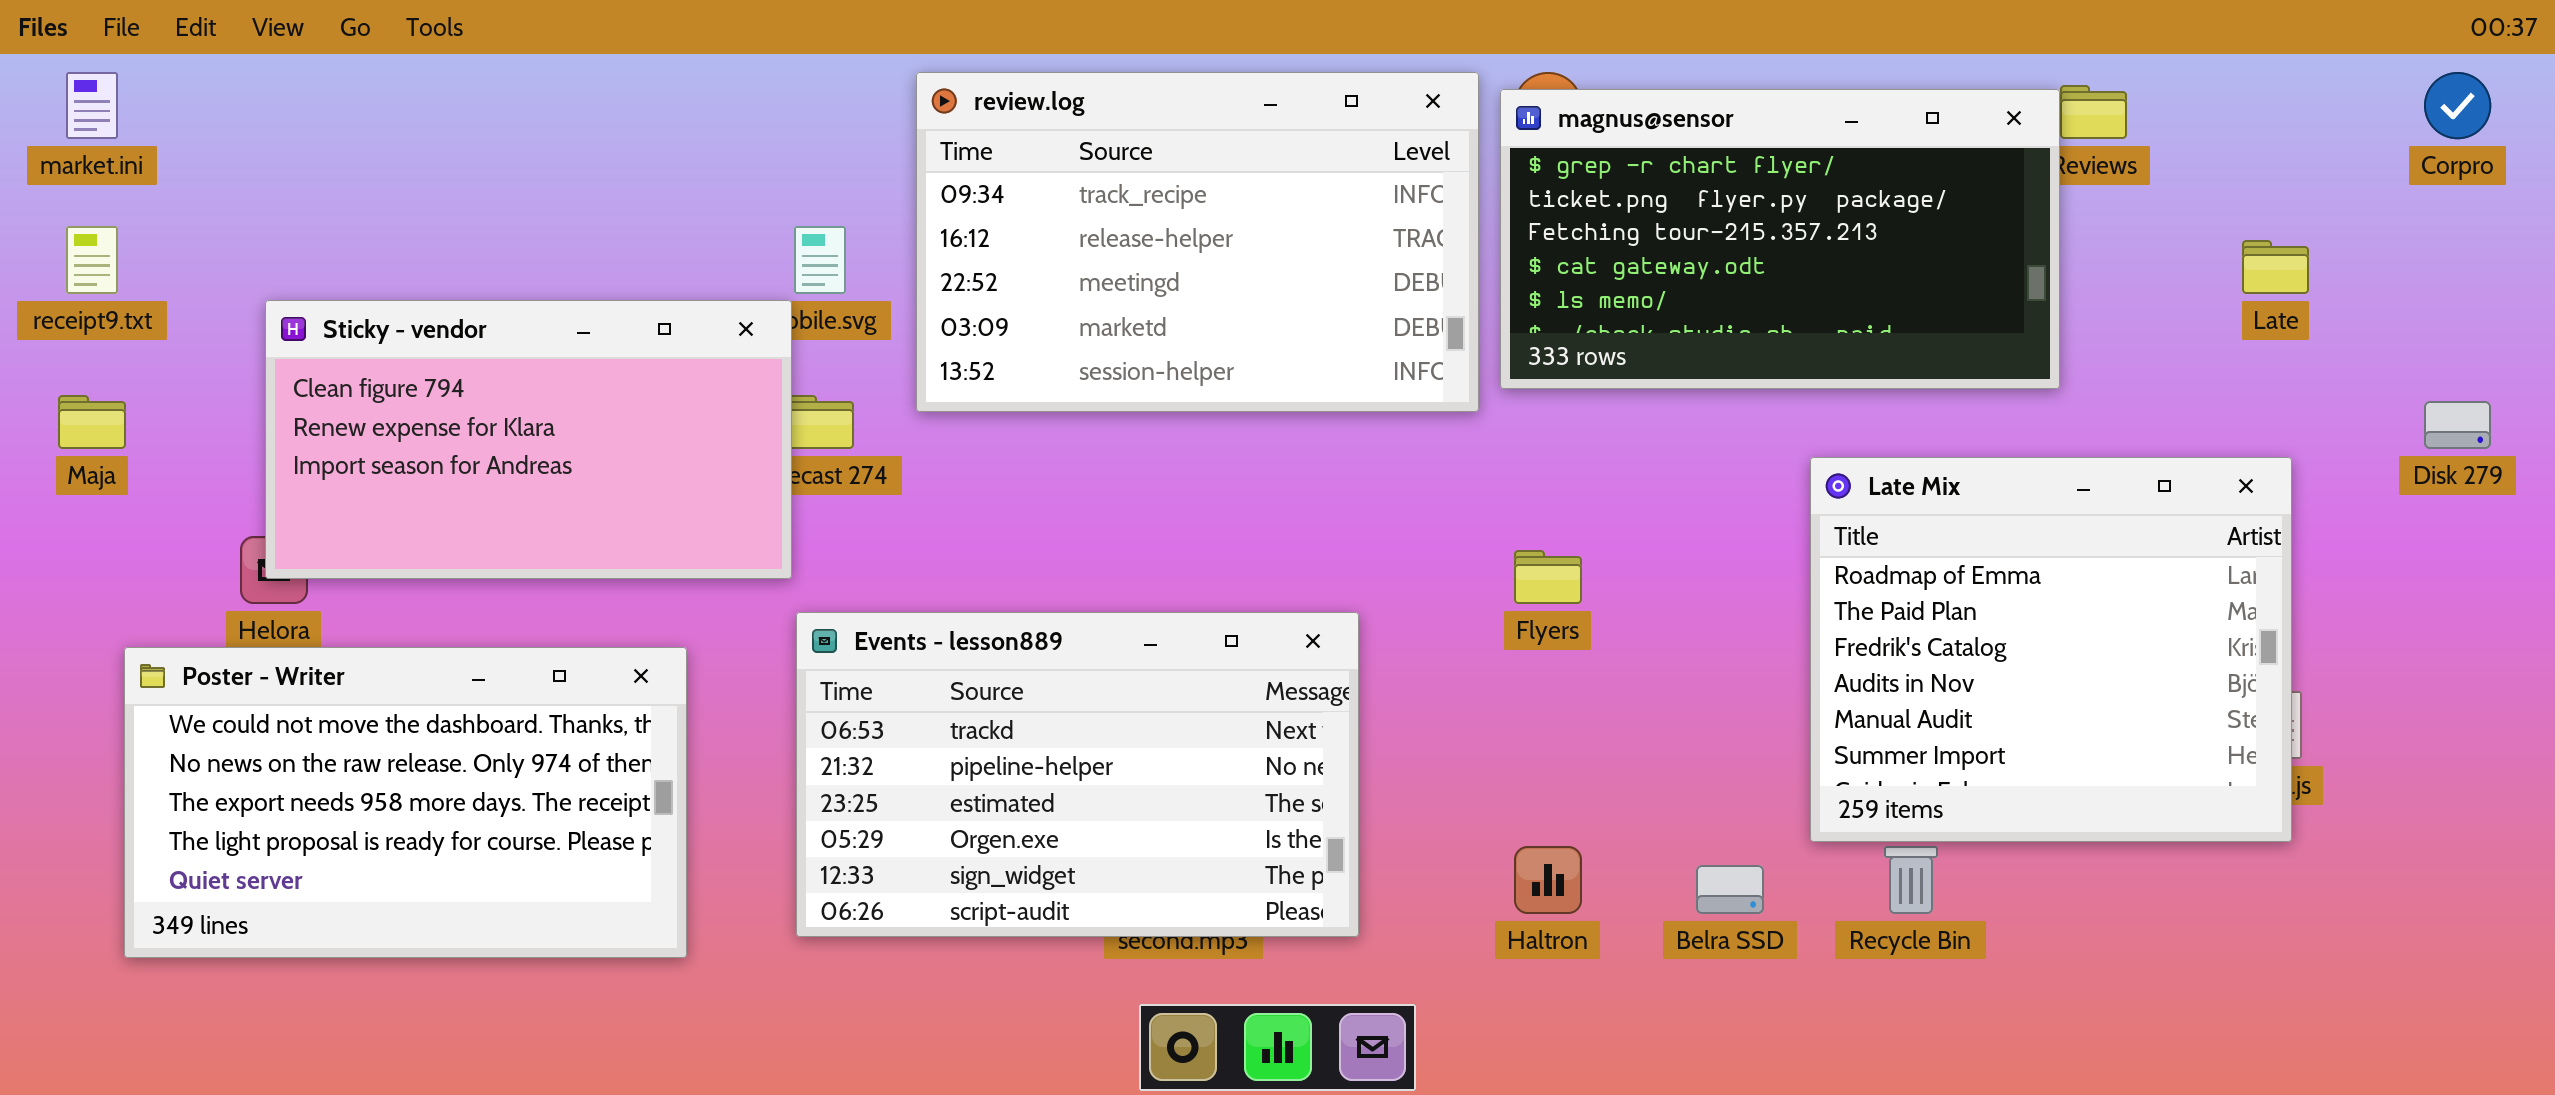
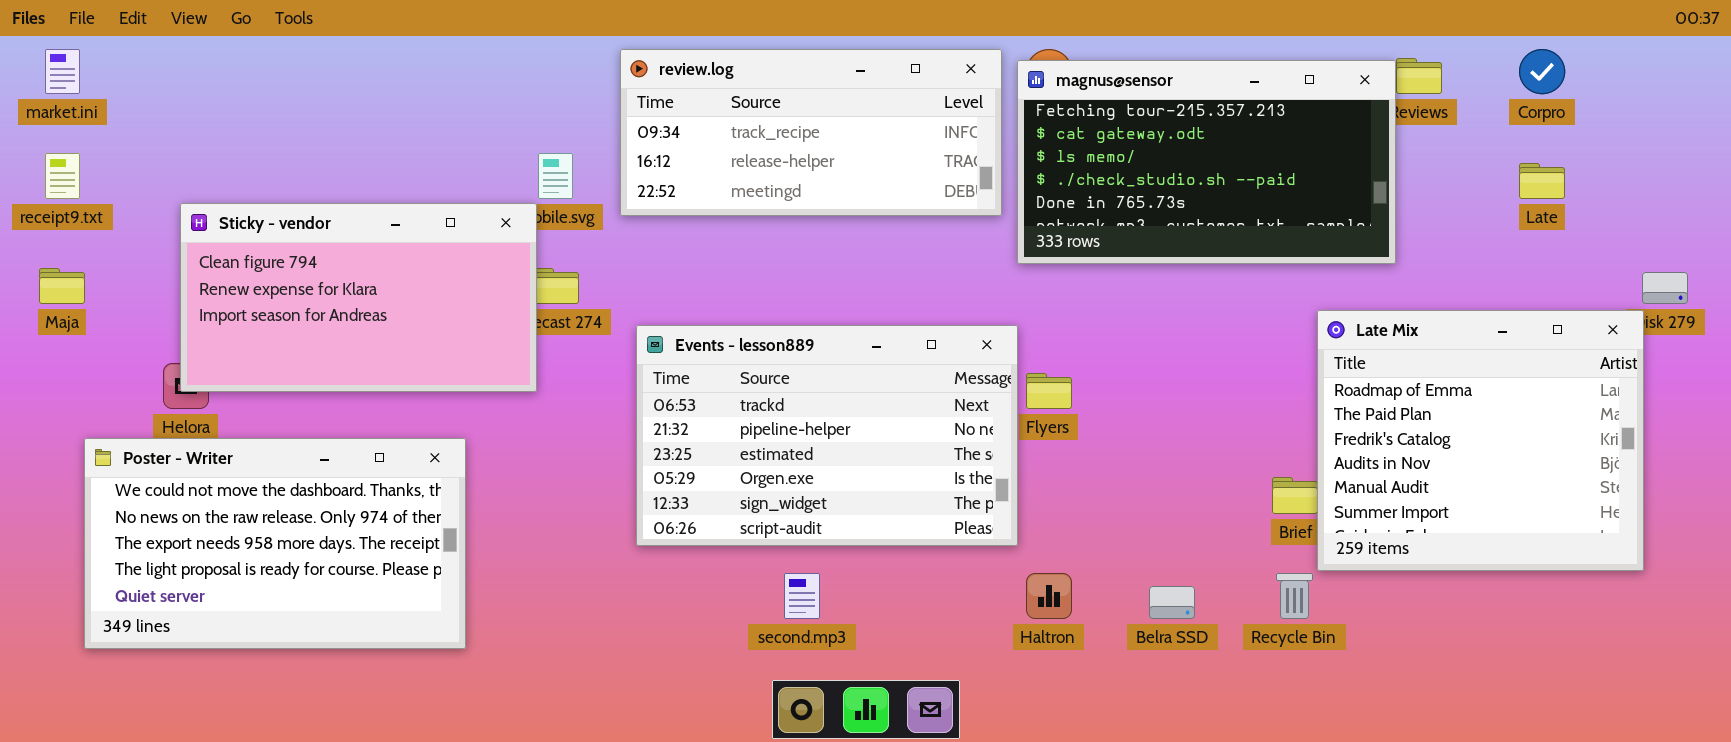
review.log: [916,72,1479,412] -> [620,49,1002,216], resized
Corpro: [2424,72,2491,139] -> [1519,49,1565,94], moved
magnus@sensor: [1500,89,2060,389] -> [1017,60,1396,264], scrolled down 2 rows
Late Mix: [1810,457,2292,842] -> [1317,310,1644,571], moved
Events - lesson889: [796,612,1359,937] -> [636,325,1018,546], moved

